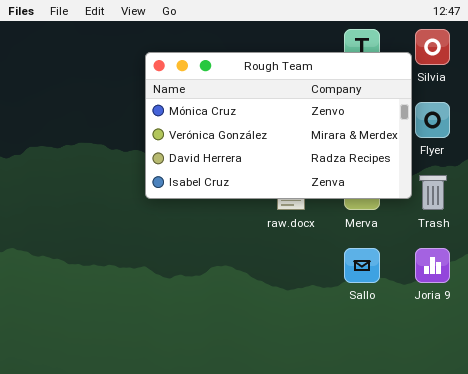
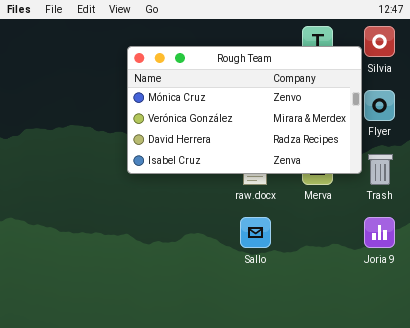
Sallo: [344,248,380,283] -> [240,217,271,248], moved

